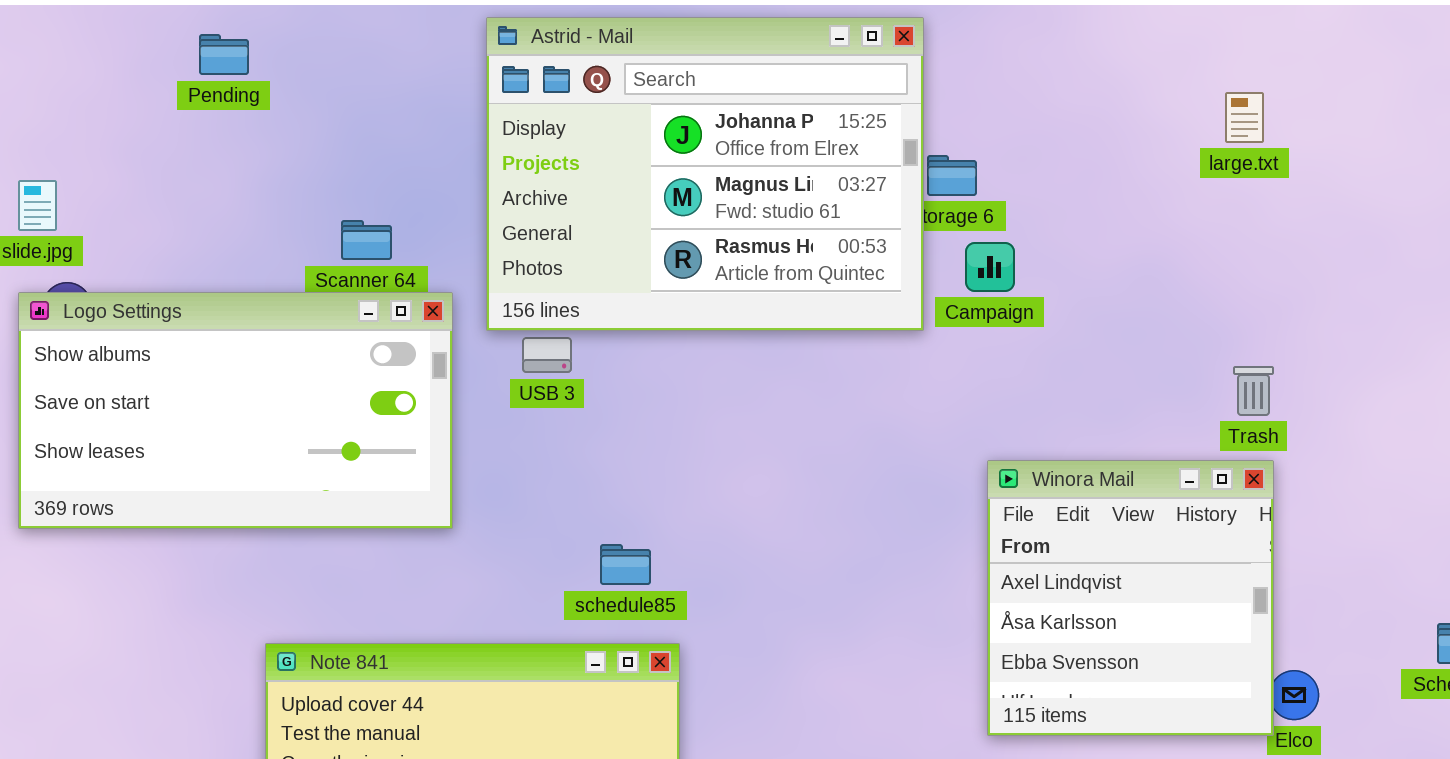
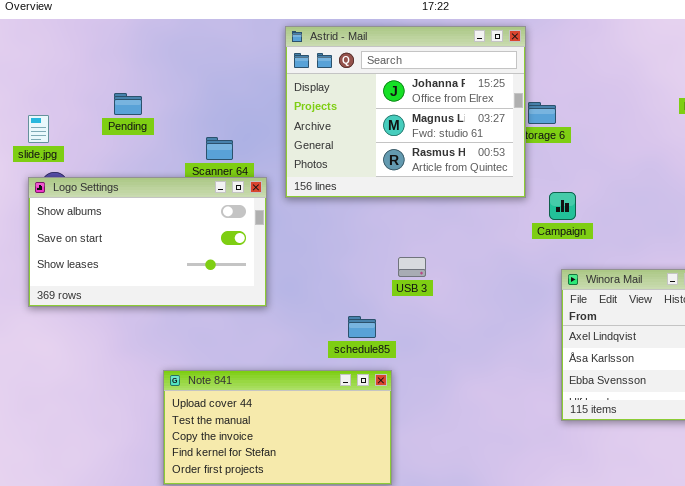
Pending: [199,34,249,75] -> [114,93,142,115], moved
Campaign: [965,242,1015,292] -> [549,192,576,220], moved
USB 3: [522,337,572,373] -> [398,257,426,277], moved

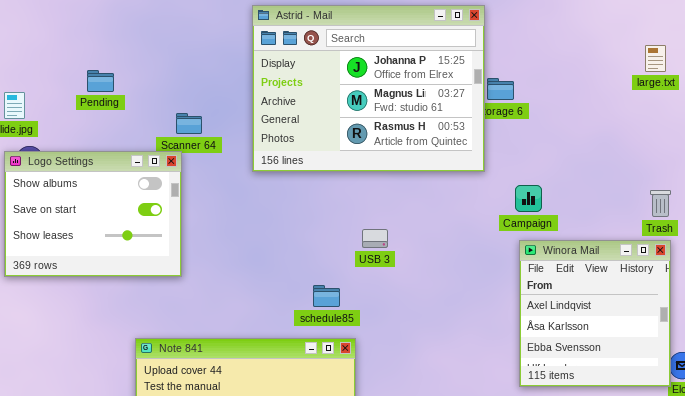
Logo Settings: [28,177,267,307] -> [4,151,182,277], resized
Campaign: [549,192,576,220] -> [515,185,542,212], moved

